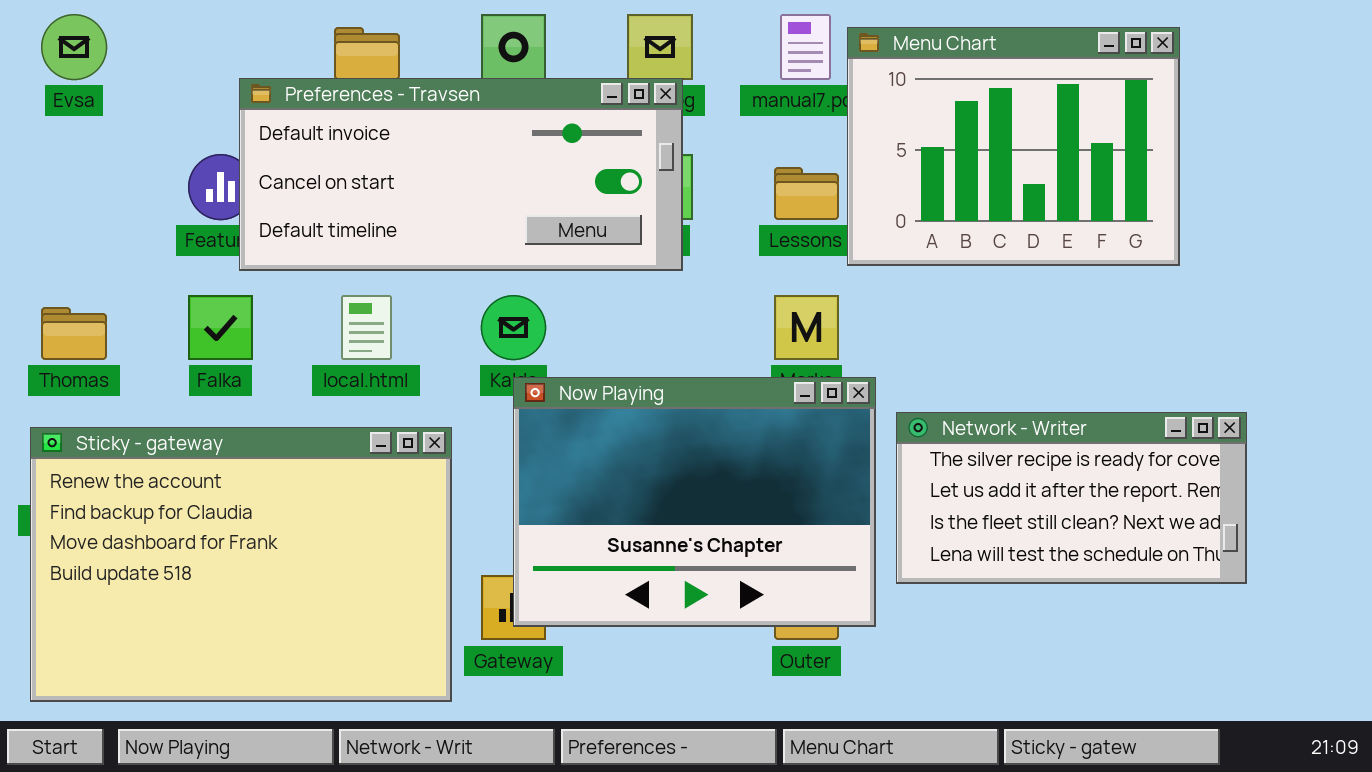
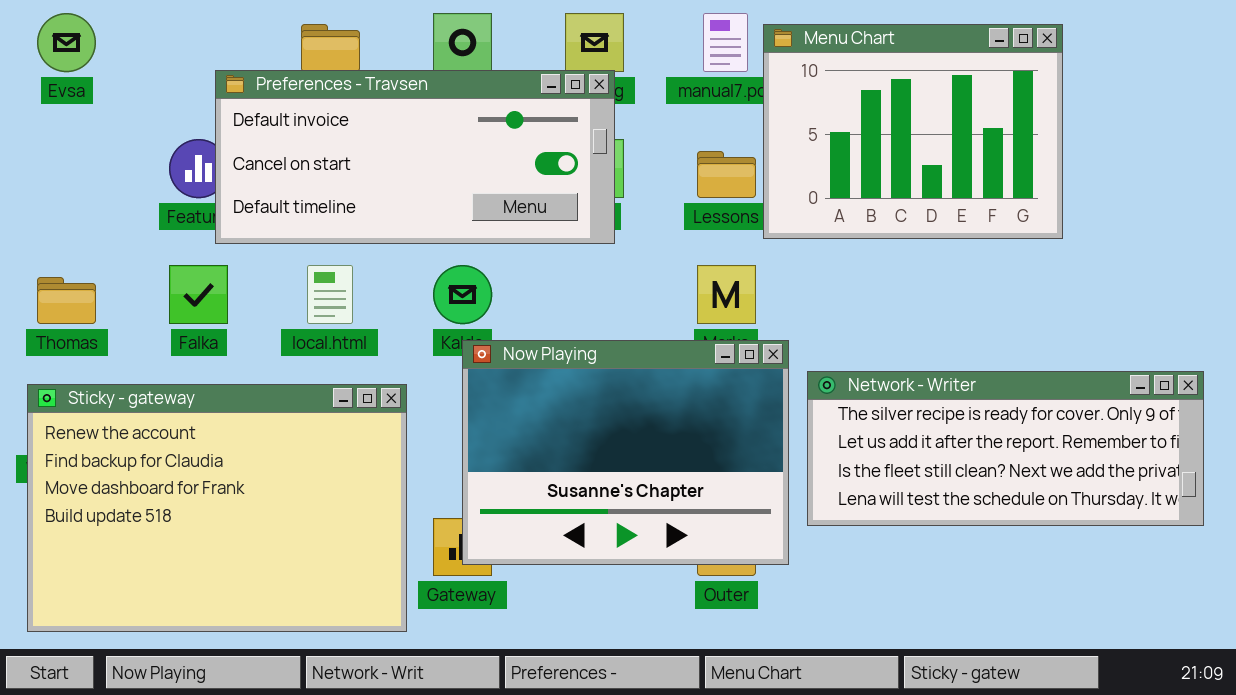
Network - Writer: [896,412,1247,584] -> [807,371,1204,526], resized

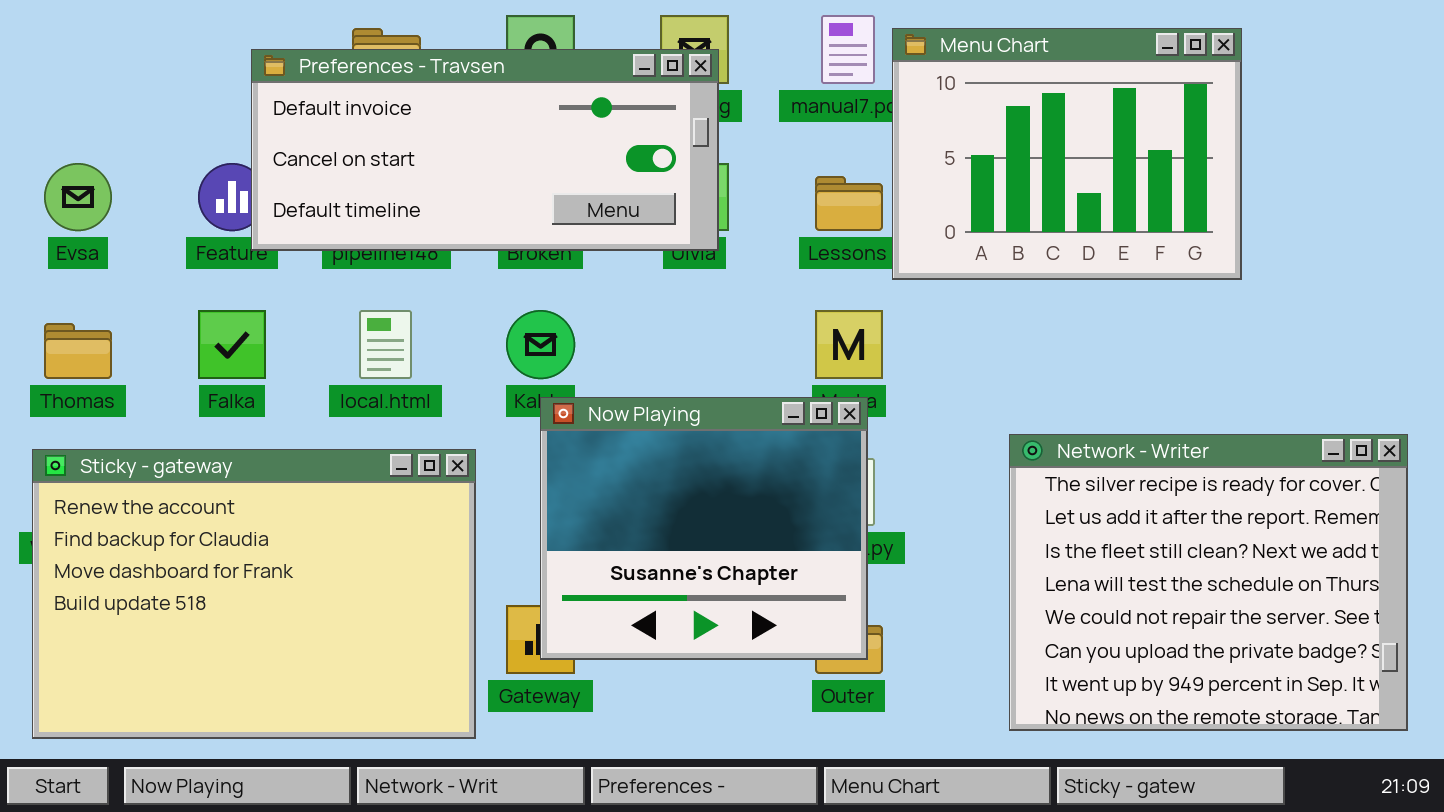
Evsa: [37,13,96,72] -> [44,163,112,231], moved
Preferences - Travsen: [215,70,615,244] -> [251,49,719,251], moved
Now Playing: [462,340,789,565] -> [540,397,868,660], resized
Network - Writer: [807,371,1204,526] -> [1009,434,1408,731], resized

